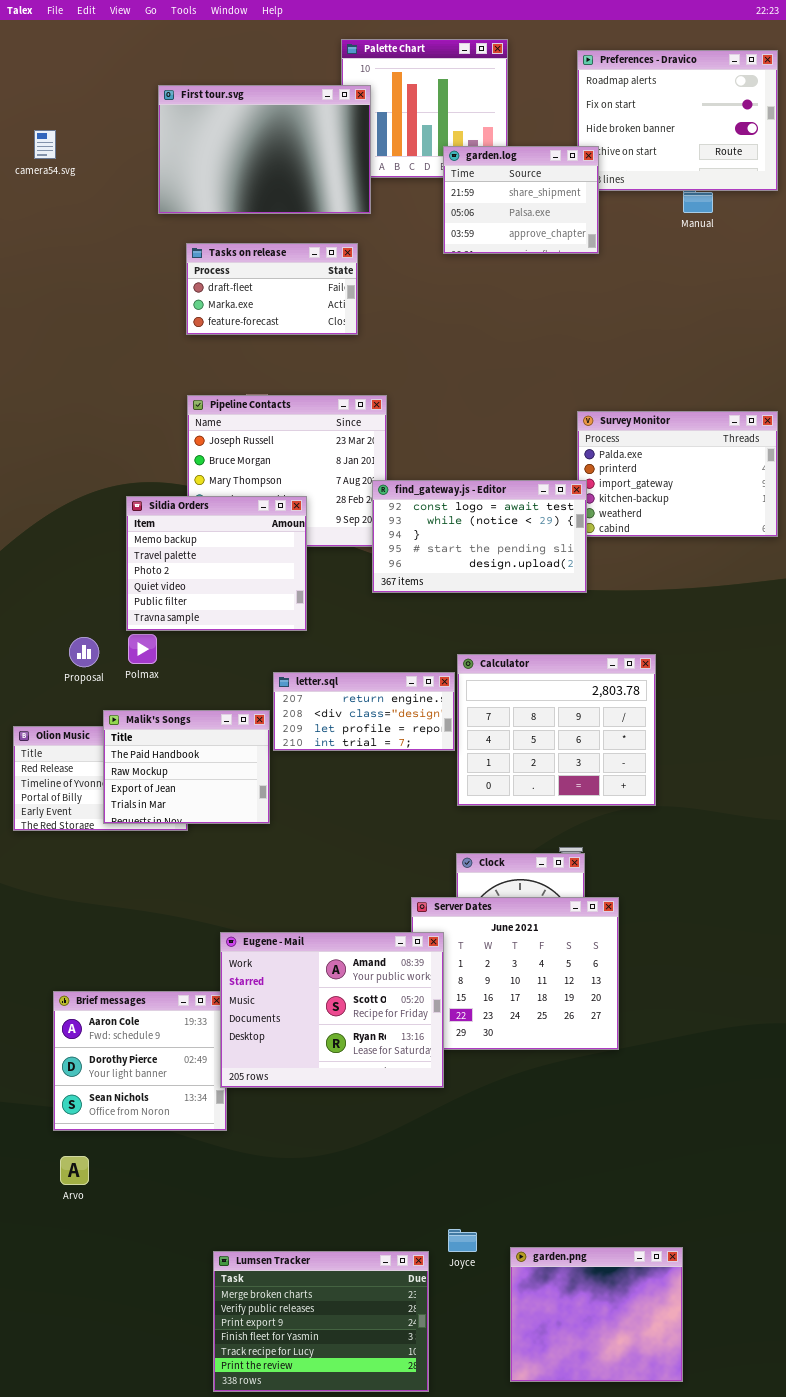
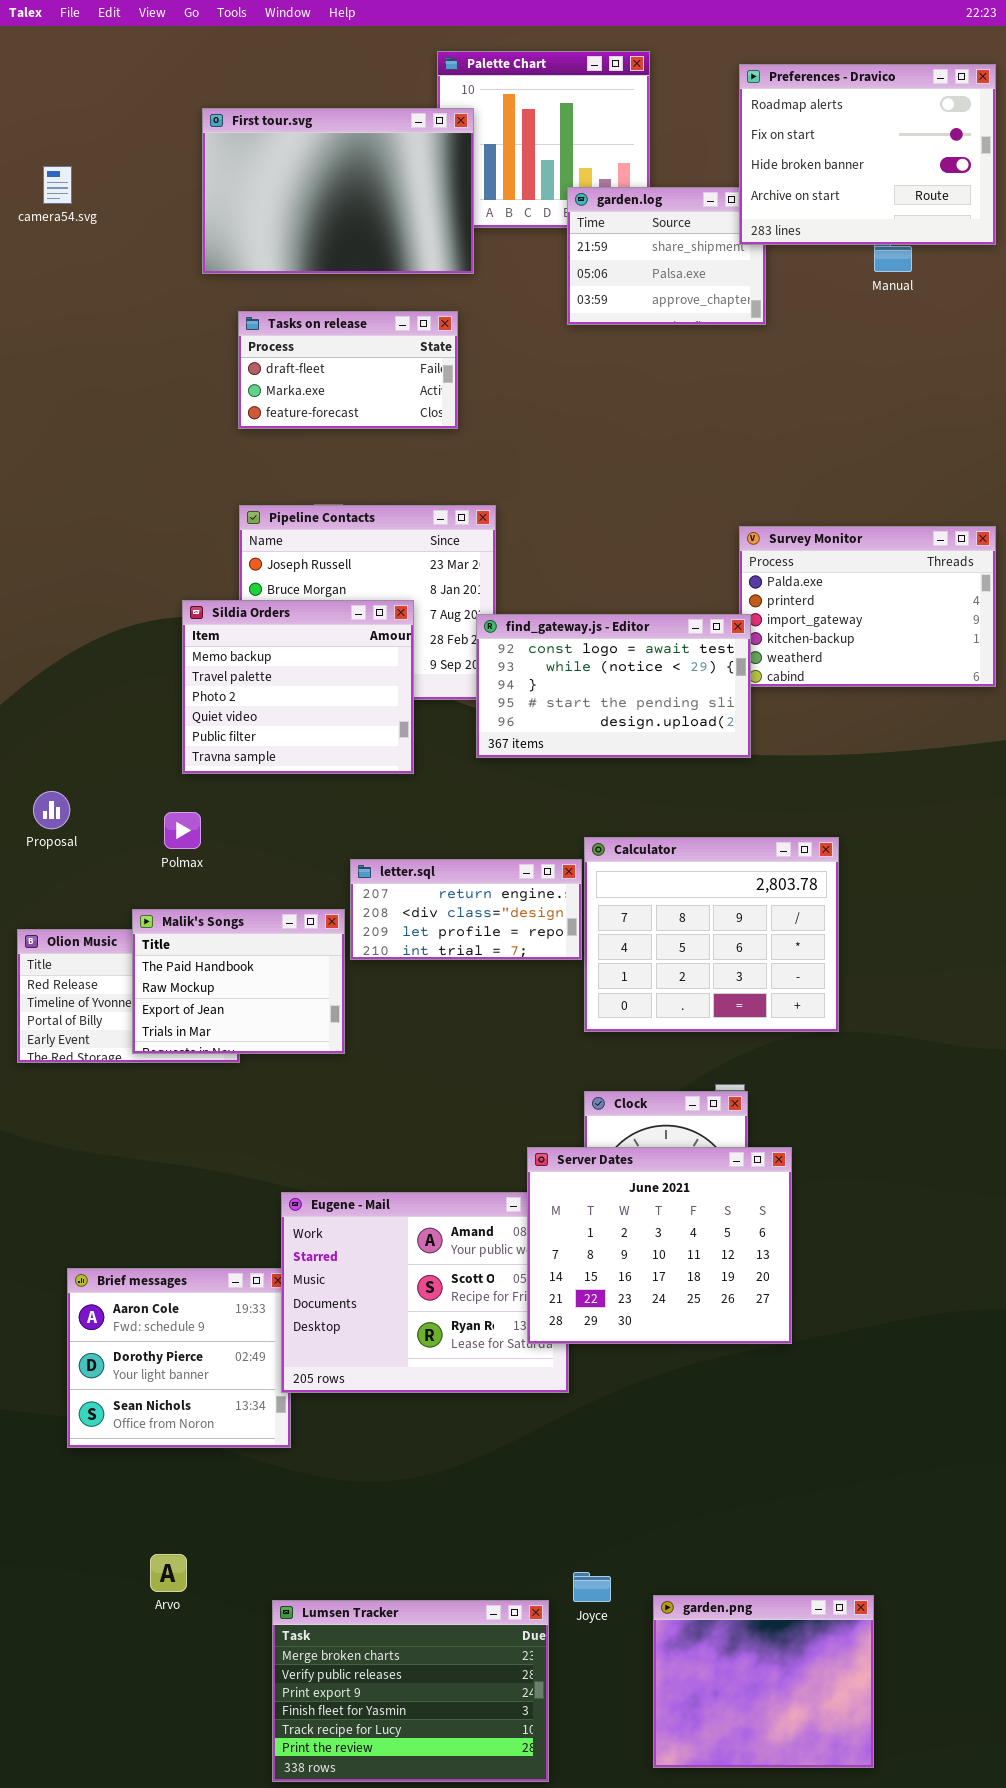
Preferences - Dravico: [577,50,778,191] -> [739,64,996,245], raised
Sildia Orders: [126,496,307,631] -> [182,600,414,774], moved
Proposal: [69,637,99,667] -> [33,791,70,829], moved
Server Dates: [411,897,619,1050] -> [527,1147,792,1344], raised
Arvo: [60,1156,89,1185] -> [150,1554,187,1592], moved

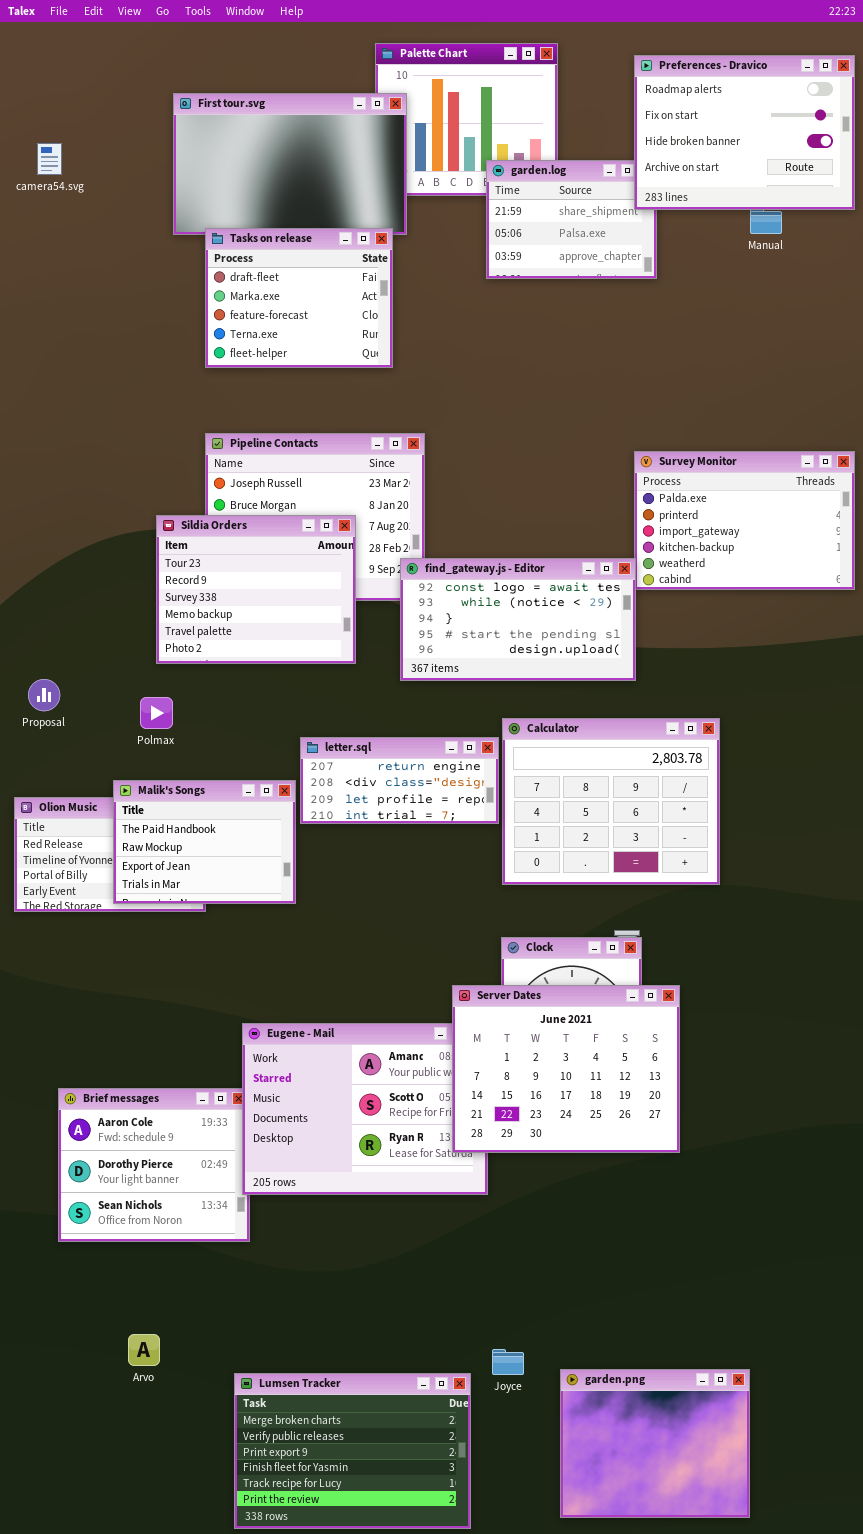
Tasks on release: [238,311,458,429] -> [205,228,393,368], resized
Sildia Orders: [182,600,414,774] -> [156,515,356,664], scrolled up 3 rows
find_gateway.js - Editor: [476,614,751,758] -> [400,558,636,681], moved

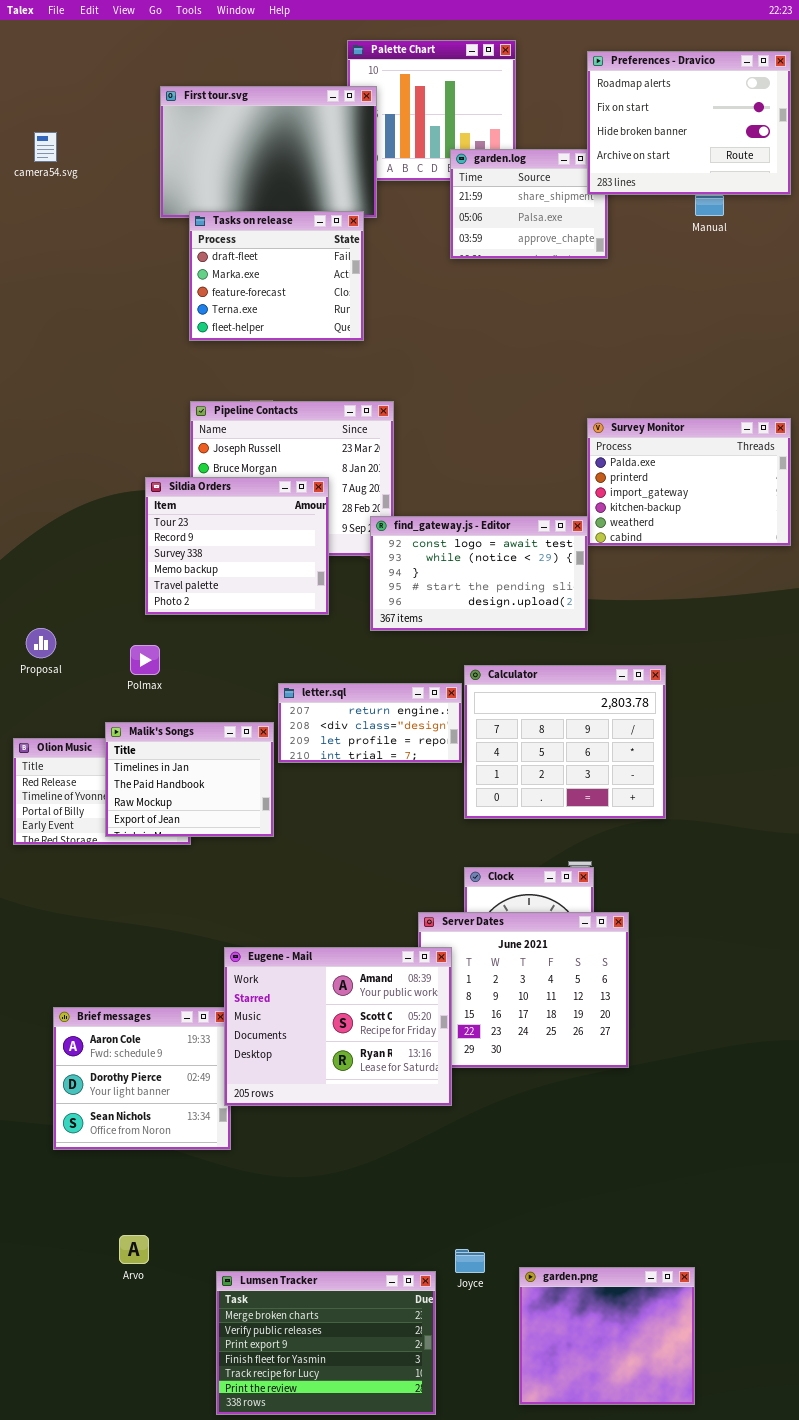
Malik's Songs: [113,780,296,904] -> [105,722,274,837], scrolled up 1 row
Eugene - Mail: [242,1023,488,1195] -> [224,947,452,1106], raised

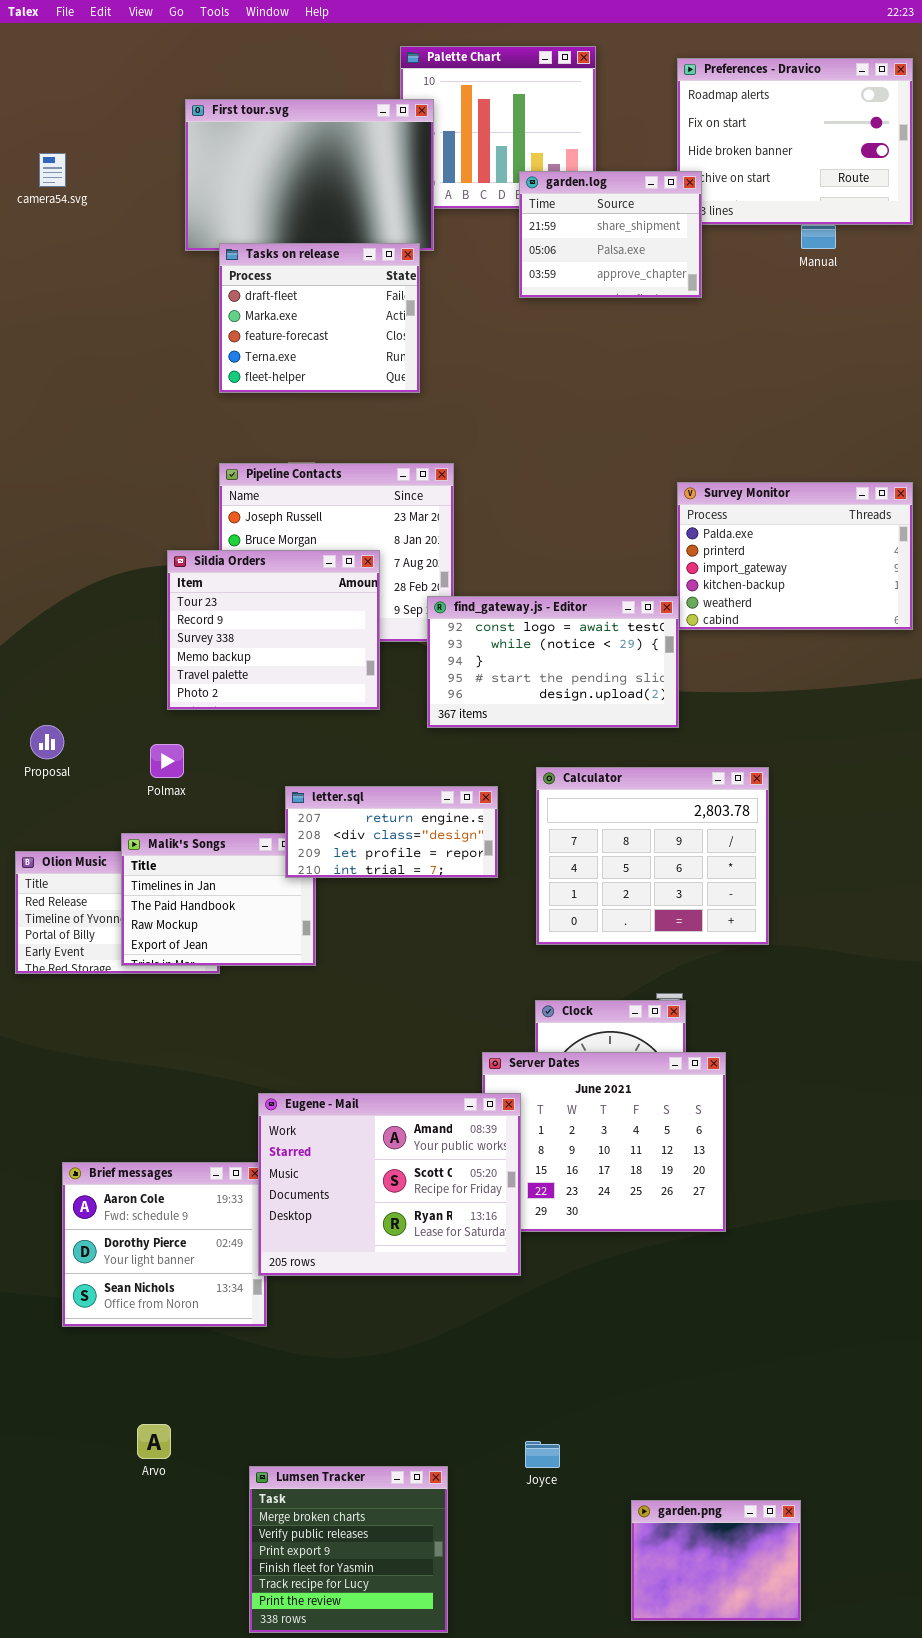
garden.log: [450,149,608,259] -> [519,171,702,298], raised
letter.sql: [278,683,462,763] -> [285,786,498,878], moved
garden.png: [519,1267,695,1405] -> [631,1500,801,1621], resized
Lumsen Tracker: [216,1271,436,1415] -> [249,1466,448,1633], resized

